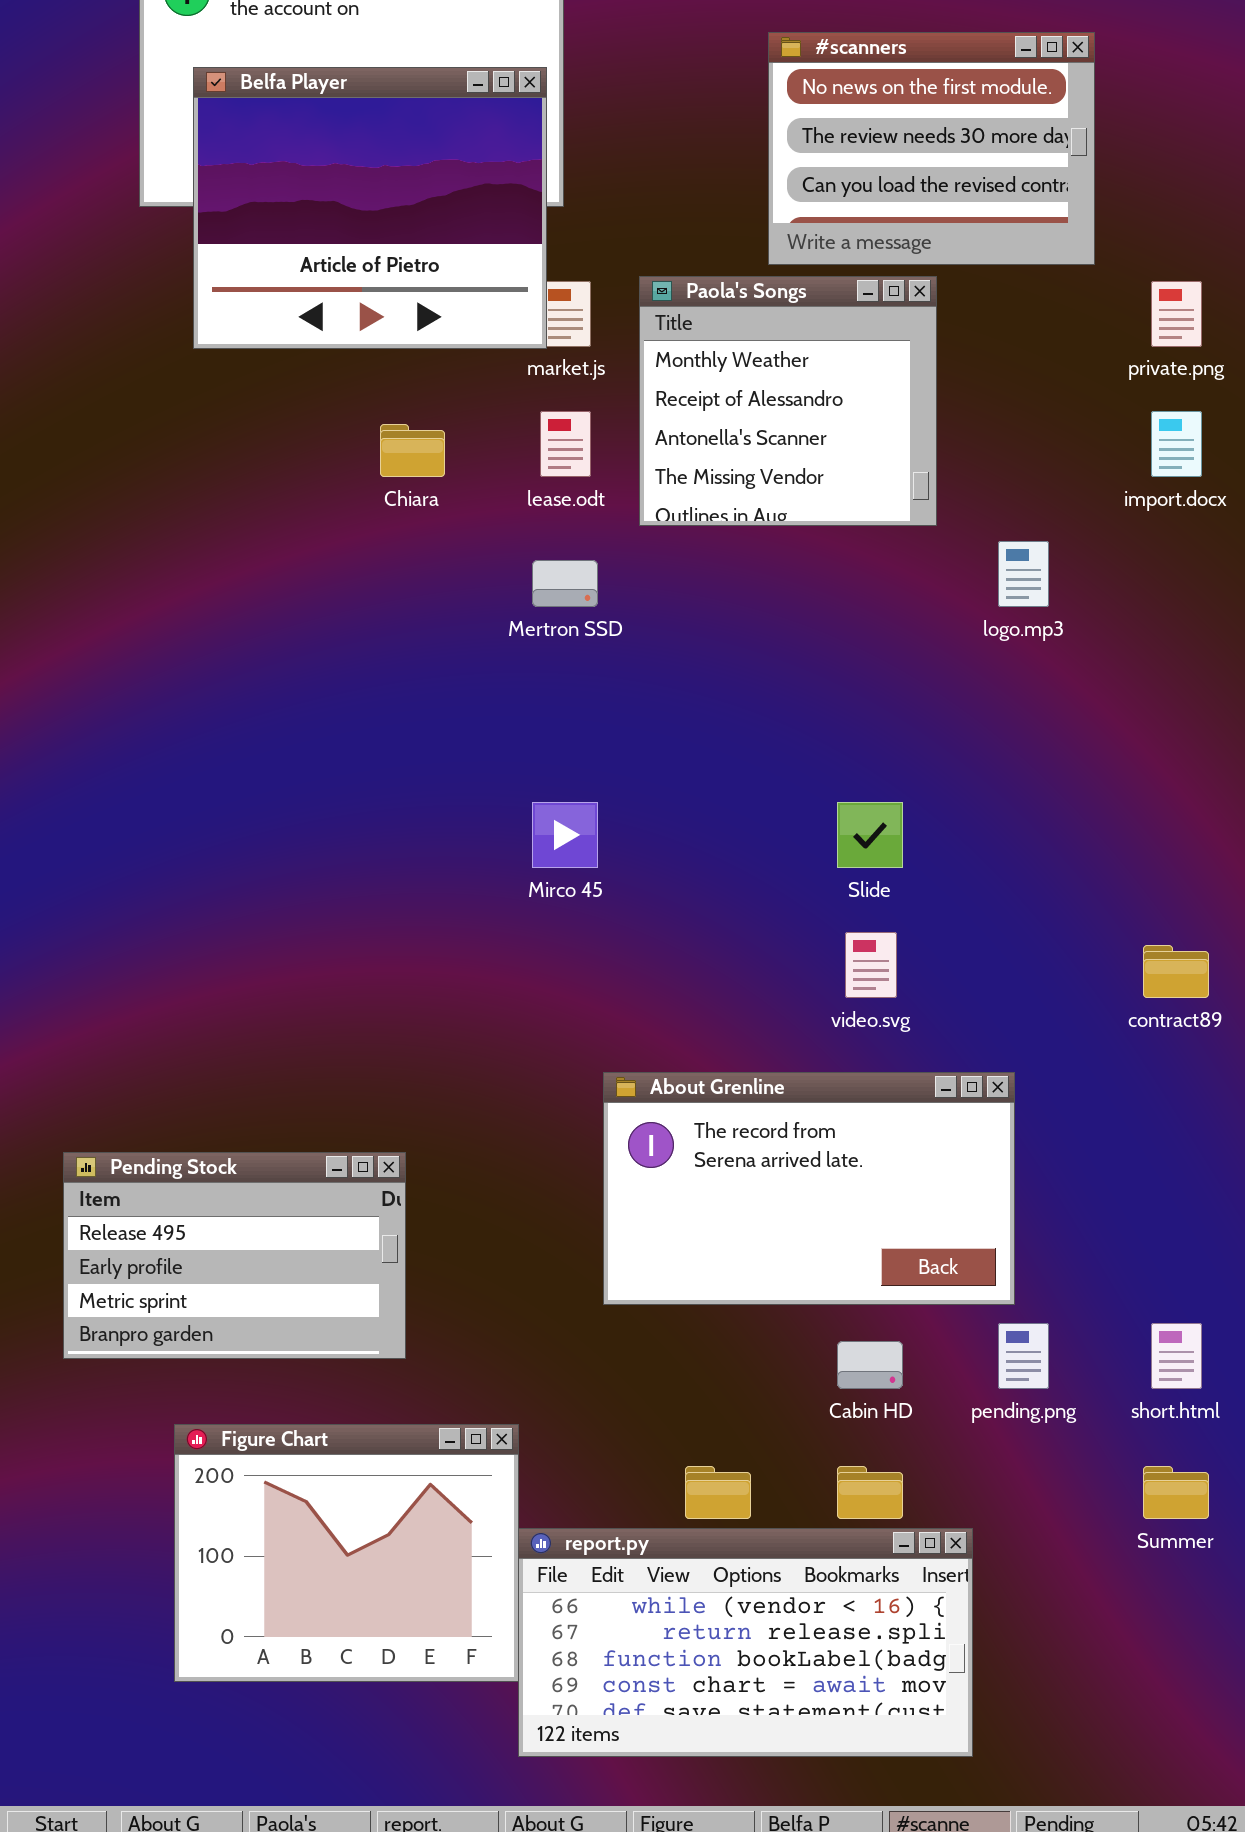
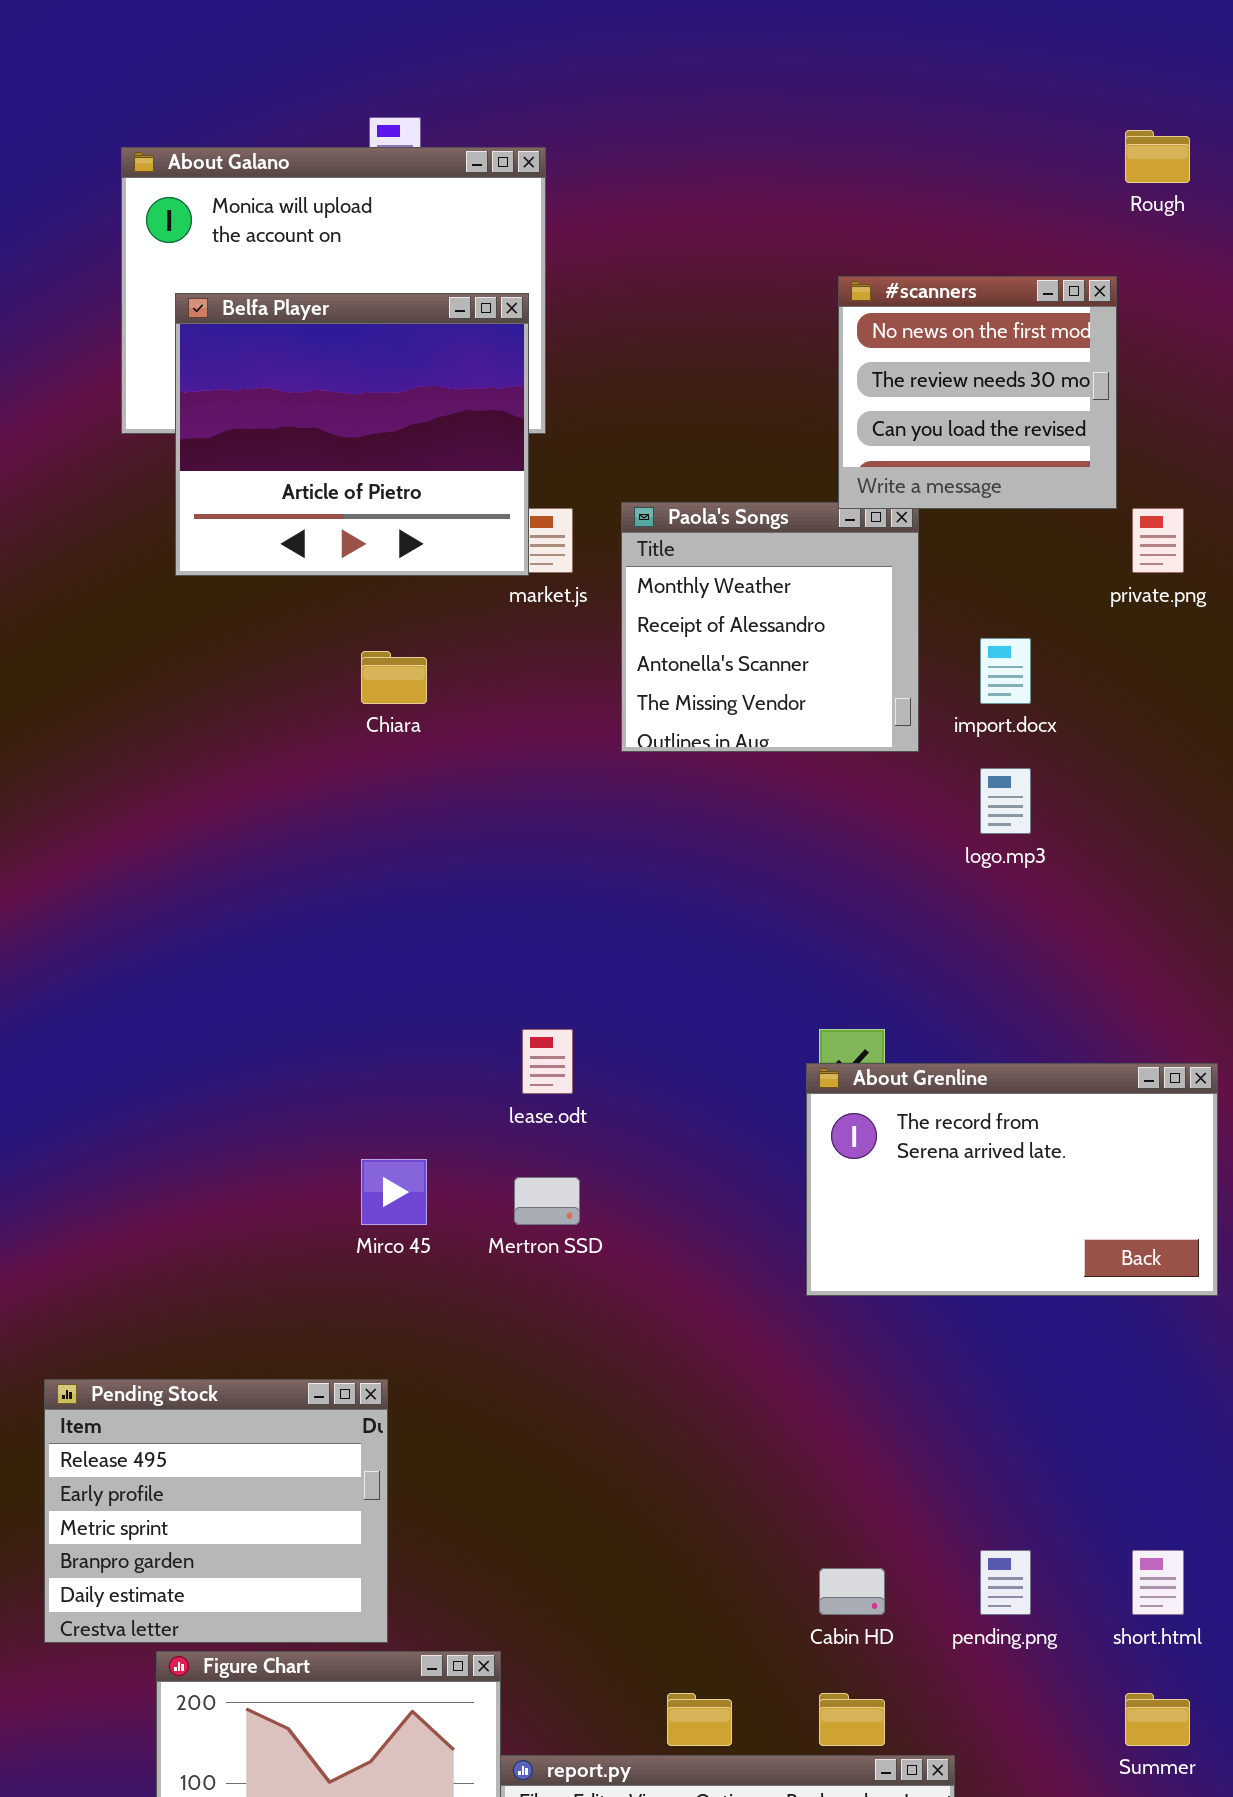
#scanners: [768,32,1095,265] -> [838,276,1117,509], moved, resized
lease.odt: [540,411,591,477] -> [522,1029,573,1094], moved
import.docx: [1151,411,1202,477] -> [980,638,1031,704], moved
Mertron SSD: [532,560,598,607] -> [514,1177,580,1225], moved
Mirco 45: [532,802,598,868] -> [361,1159,427,1225], moved
About Grenline: [603,1072,1015,1305] -> [806,1063,1218,1296], moved
Pending Stock: [63,1152,406,1359] -> [44,1379,388,1643], resized

